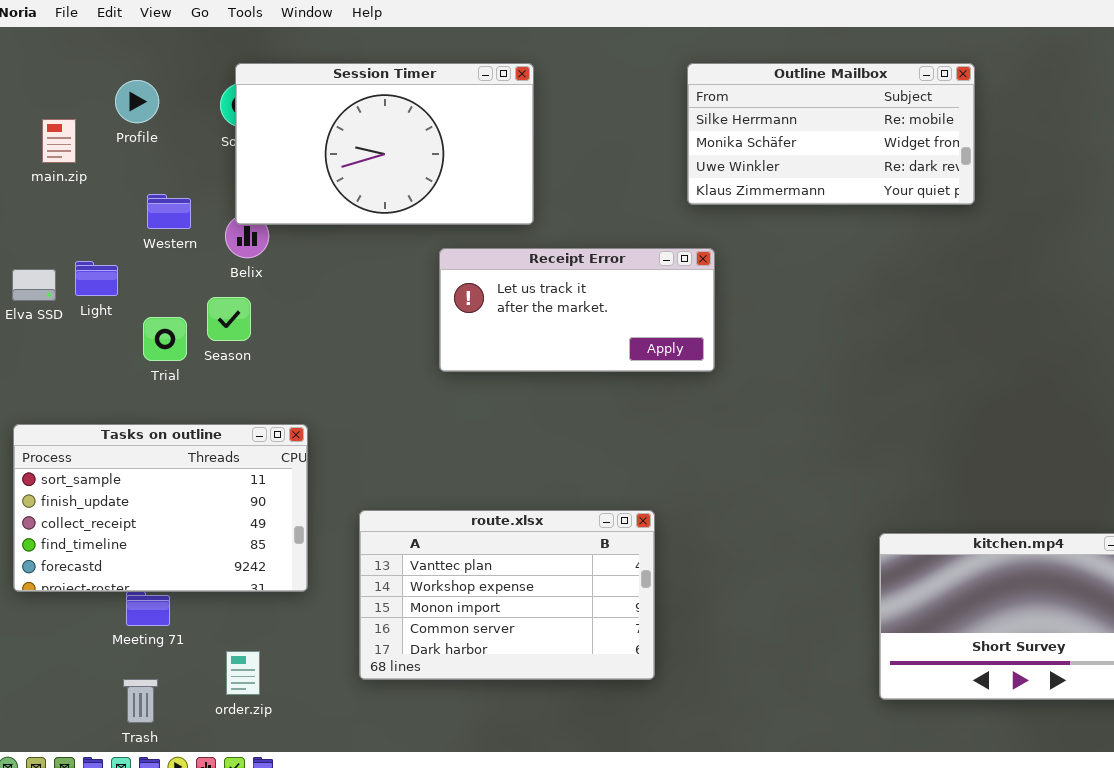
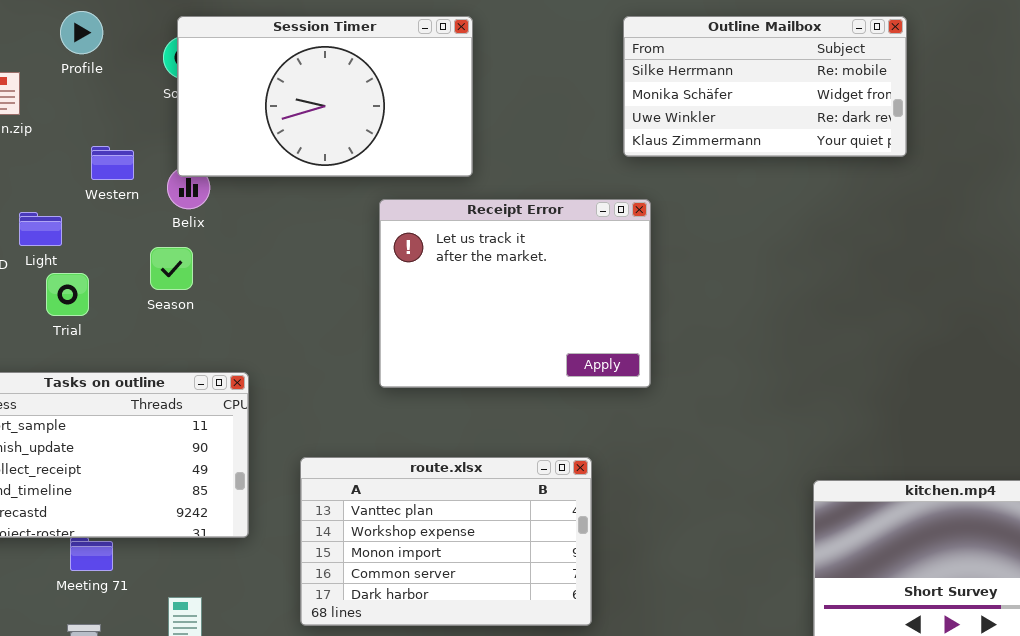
Profile: [115,80,159,123] -> [60,11,103,54], moved
Receipt Error: [439,248,715,372] -> [379,199,651,388], resized
Trial: [143,317,187,361] -> [46,273,89,316], moved

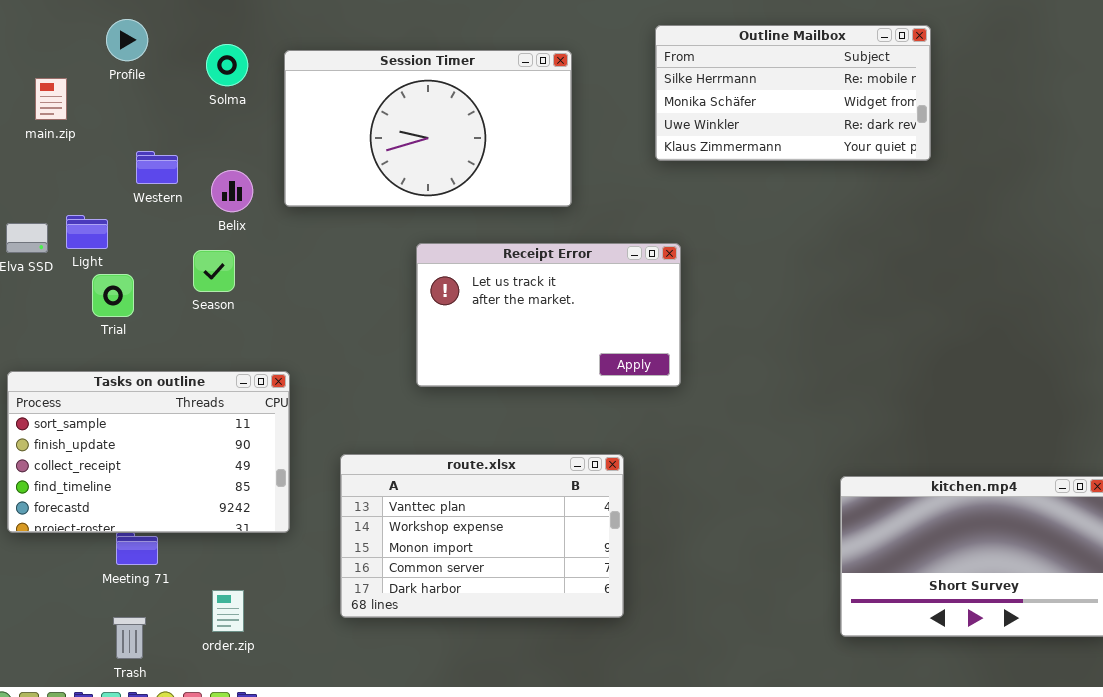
Session Timer: [177,16,473,177] -> [284,50,572,207], moved
Receipt Error: [379,199,651,388] -> [416,243,681,387], resized

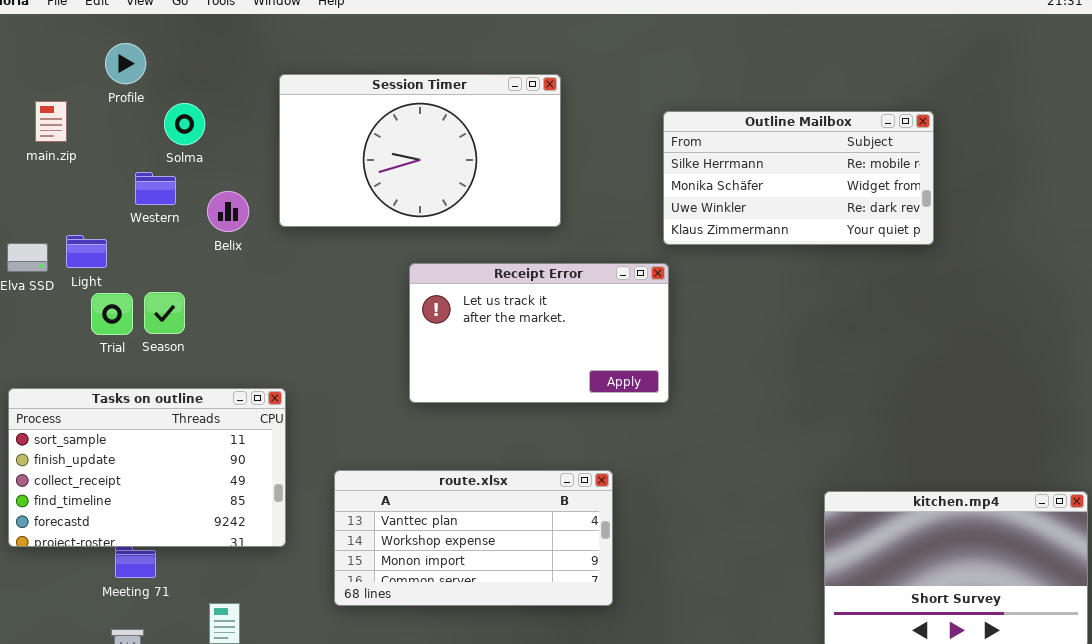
Outline Mailbox: [655,25,931,161] -> [663,111,934,245], moved
Solma: [206,44,248,86] -> [164,103,205,145], moved
Season: [193,250,235,292] -> [144,292,185,334], moved
route.xlsx: [340,454,624,618] -> [334,470,613,606], resized

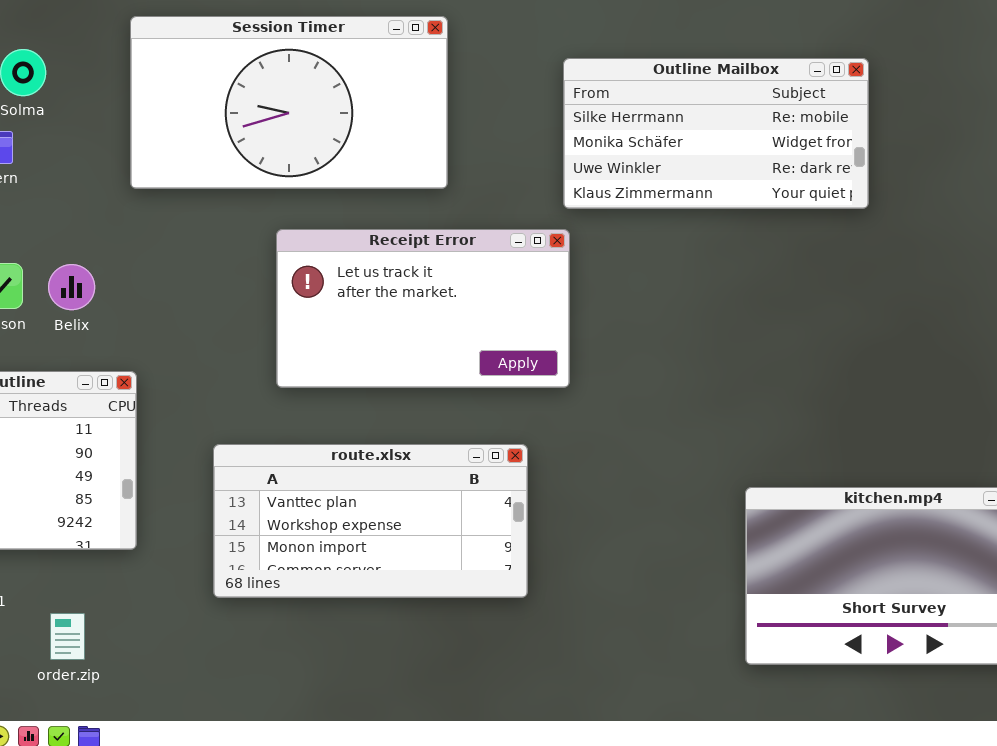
Belix: [207,191,249,232] -> [48,264,95,310], moved
route.xlsx: [334,470,613,606] -> [213,444,528,598], moved

